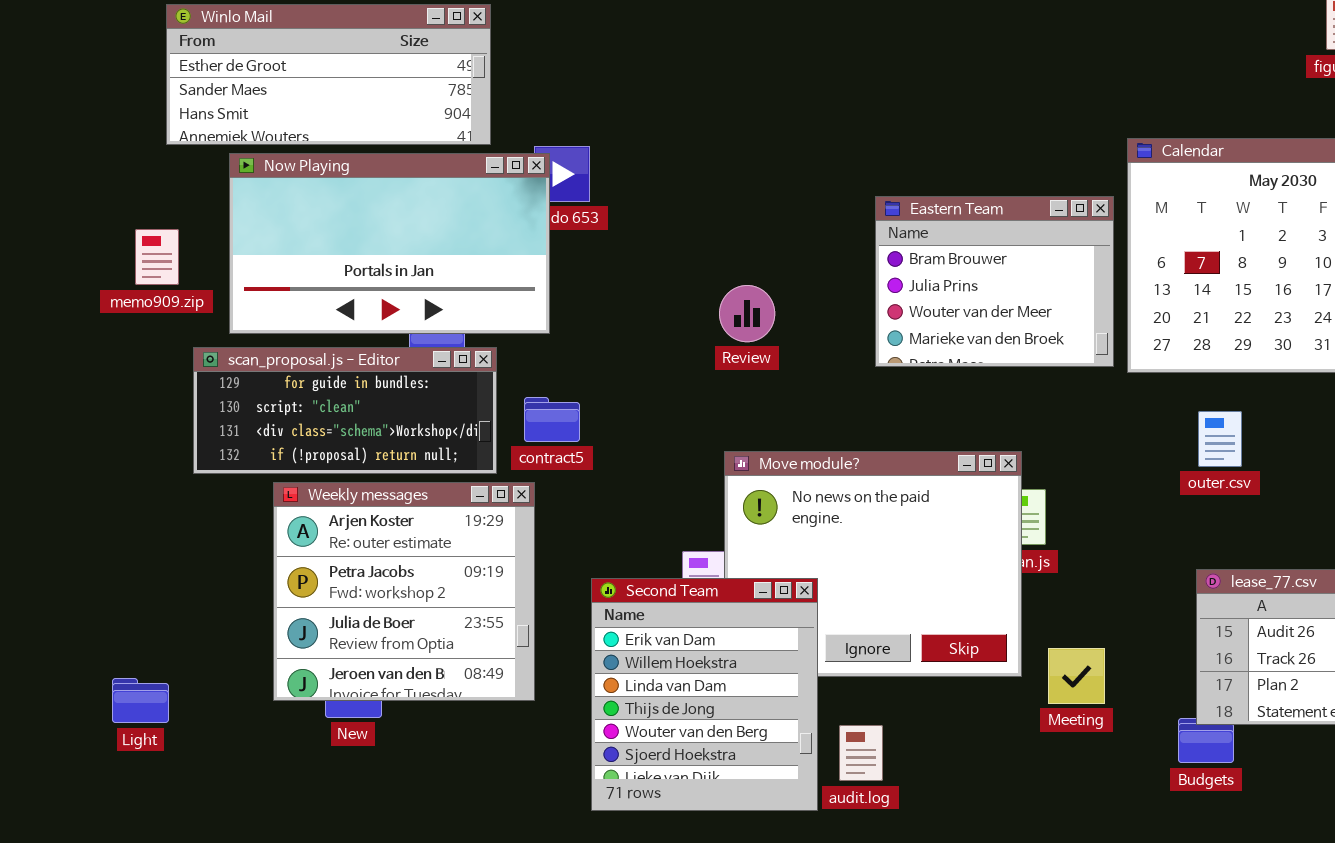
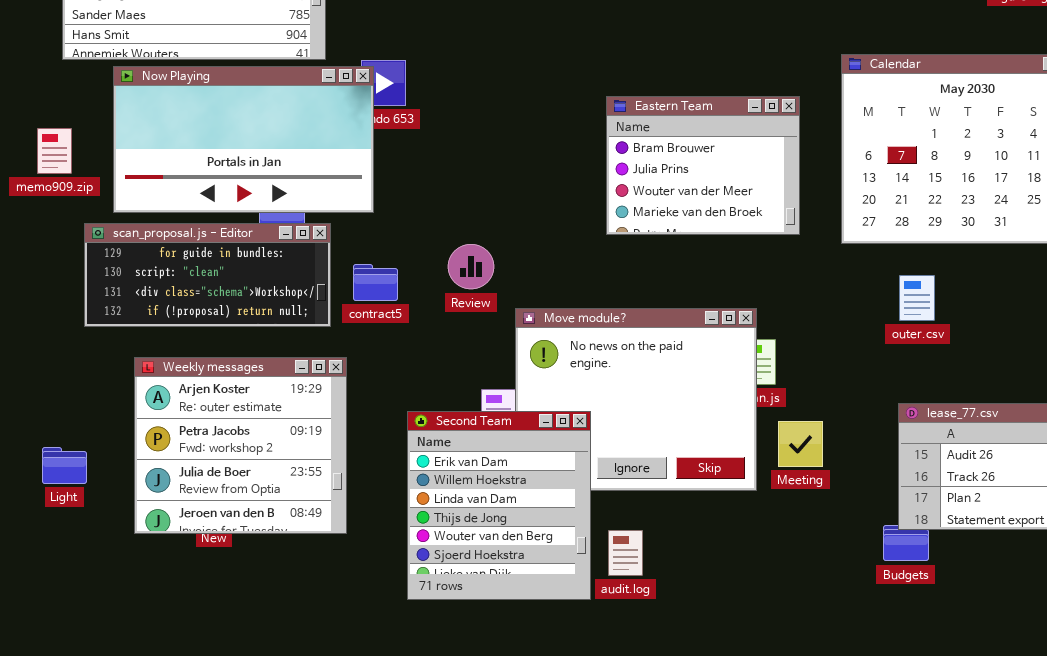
Eastern Team: [875,196,1114,367] -> [606,96,800,235], moved
Review: [719,285,775,342] -> [448,244,494,289], moved
Weekly messages: [273,482,535,701] -> [134,357,347,534], moved
Meeting: [1048,648,1105,704] -> [778,421,823,467], moved
Light: [112,678,169,723] -> [42,447,87,484], moved

